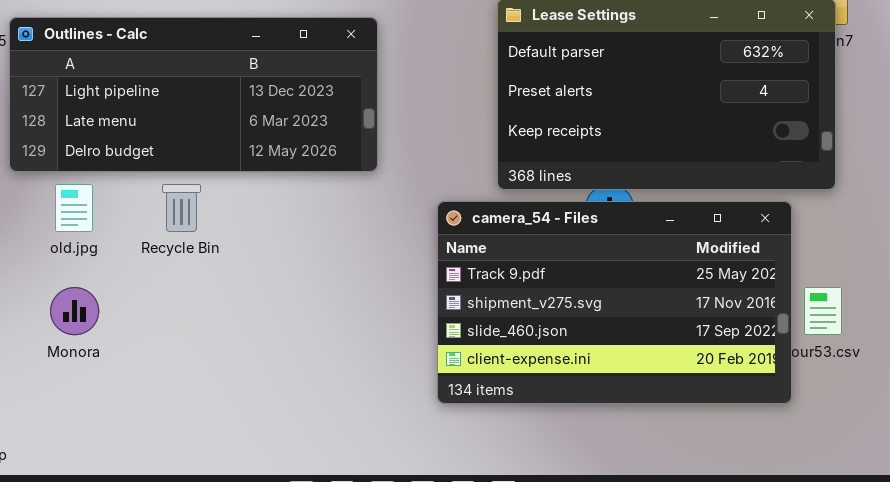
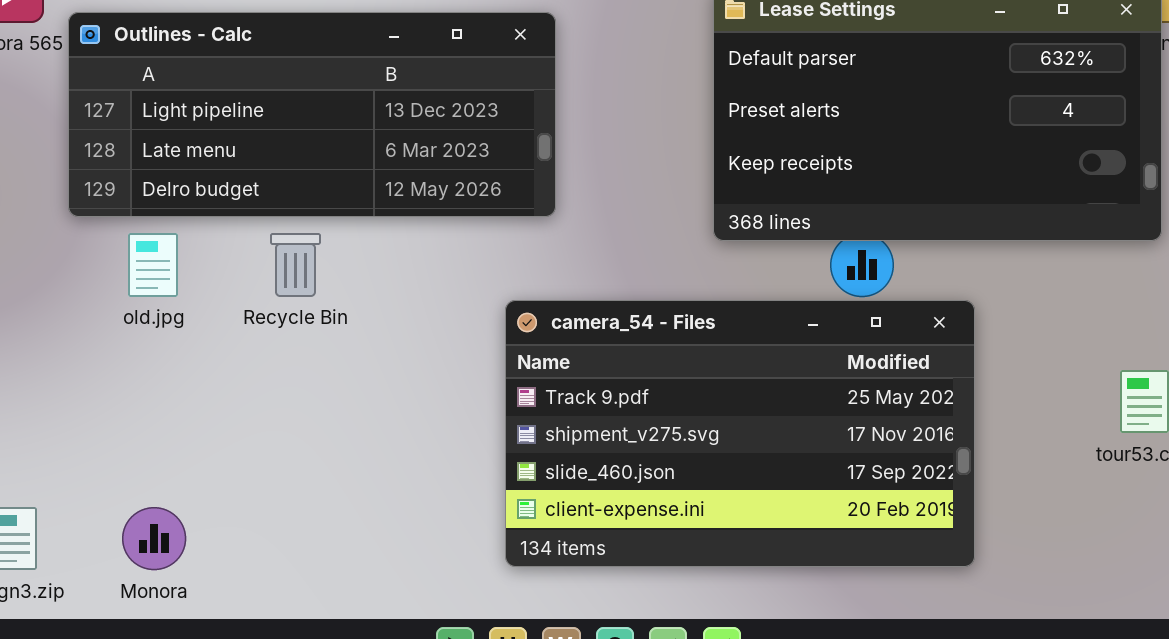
camera_54 - Files: [437,201,792,404] -> [505,300,975,567], moved
Monora: [50,287,99,335] -> [122,507,186,570], moved

